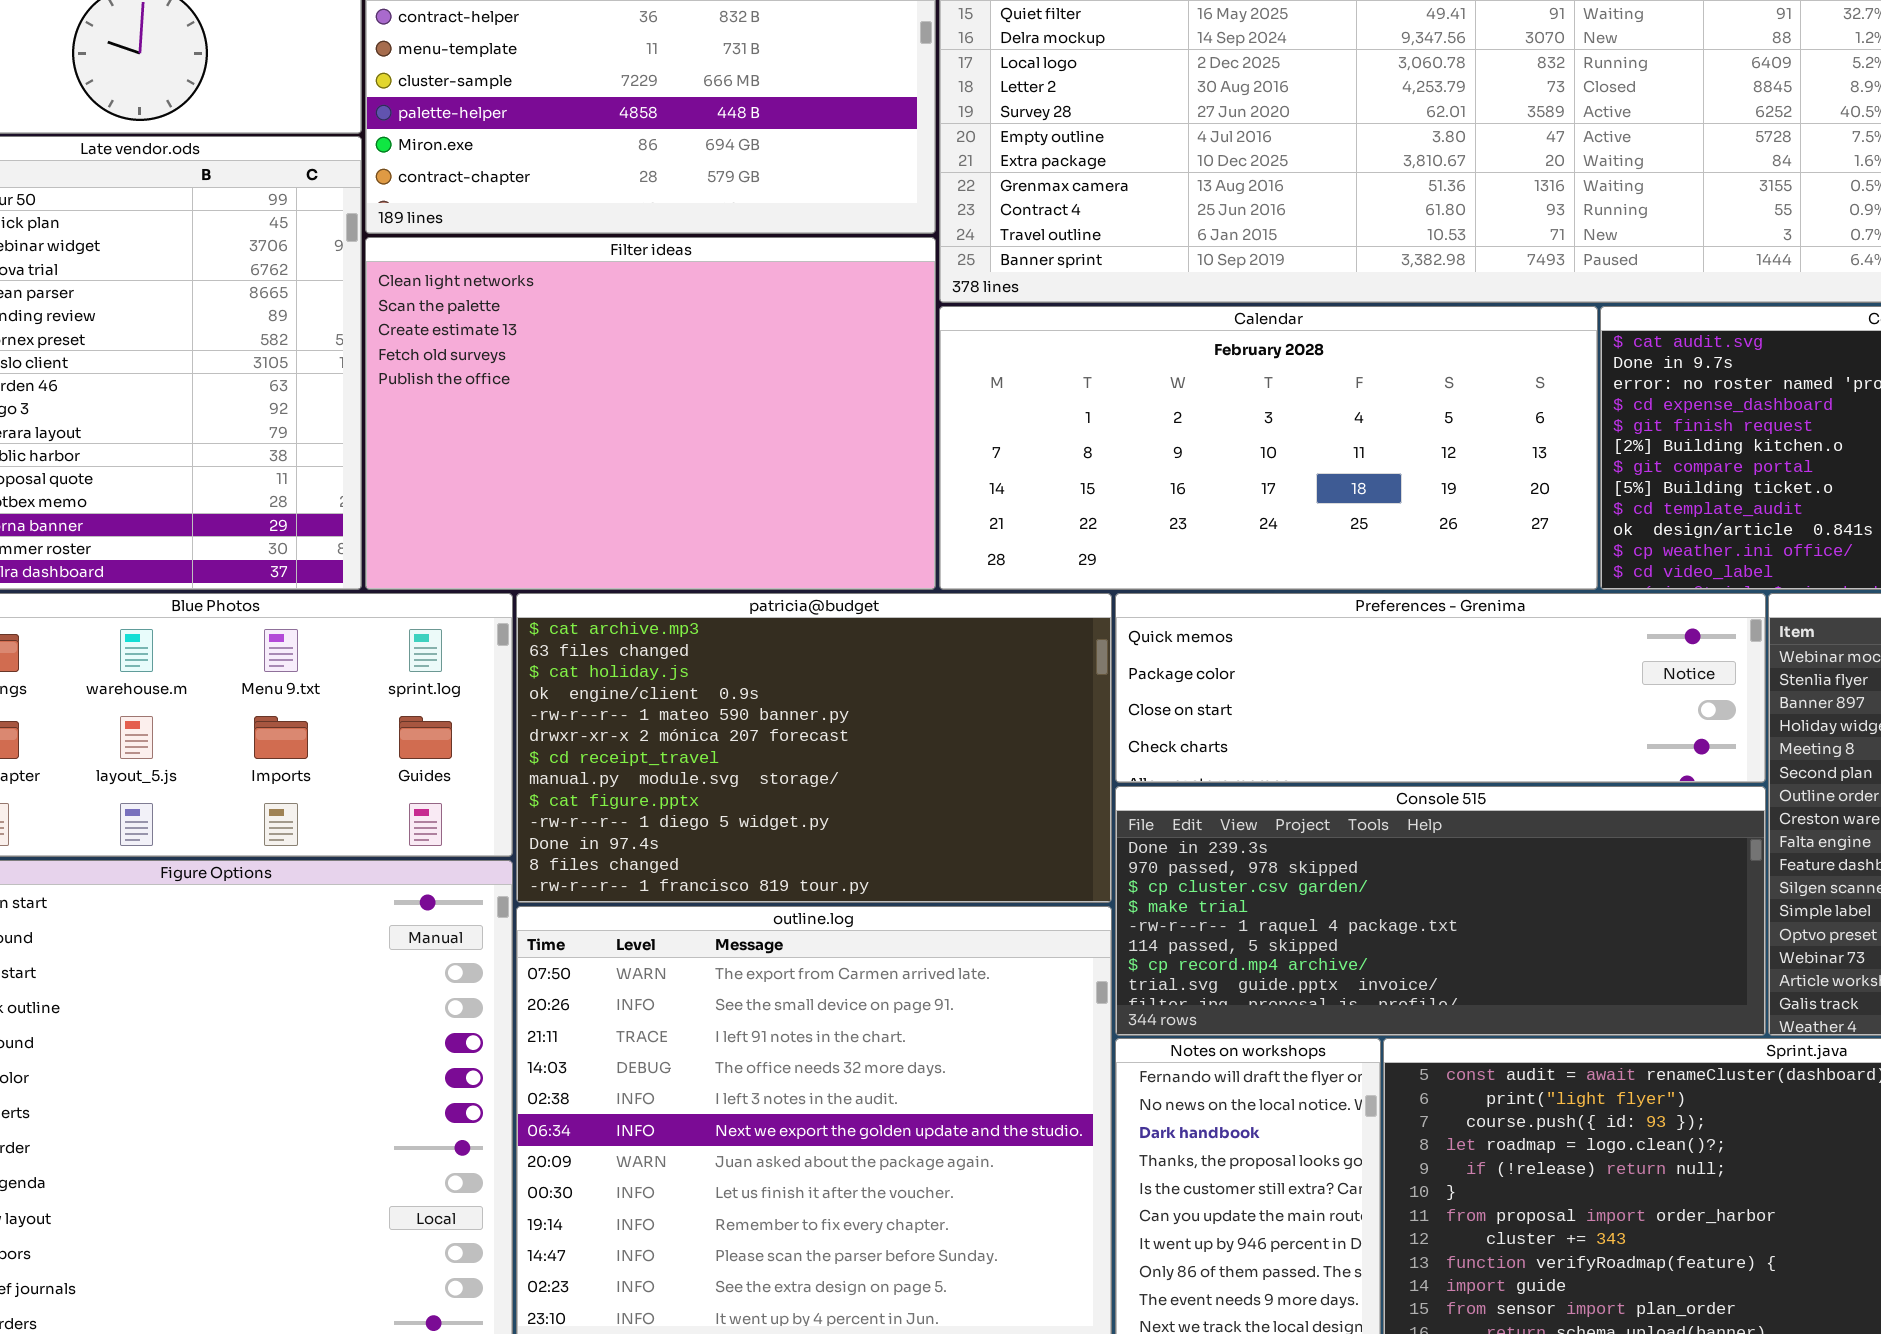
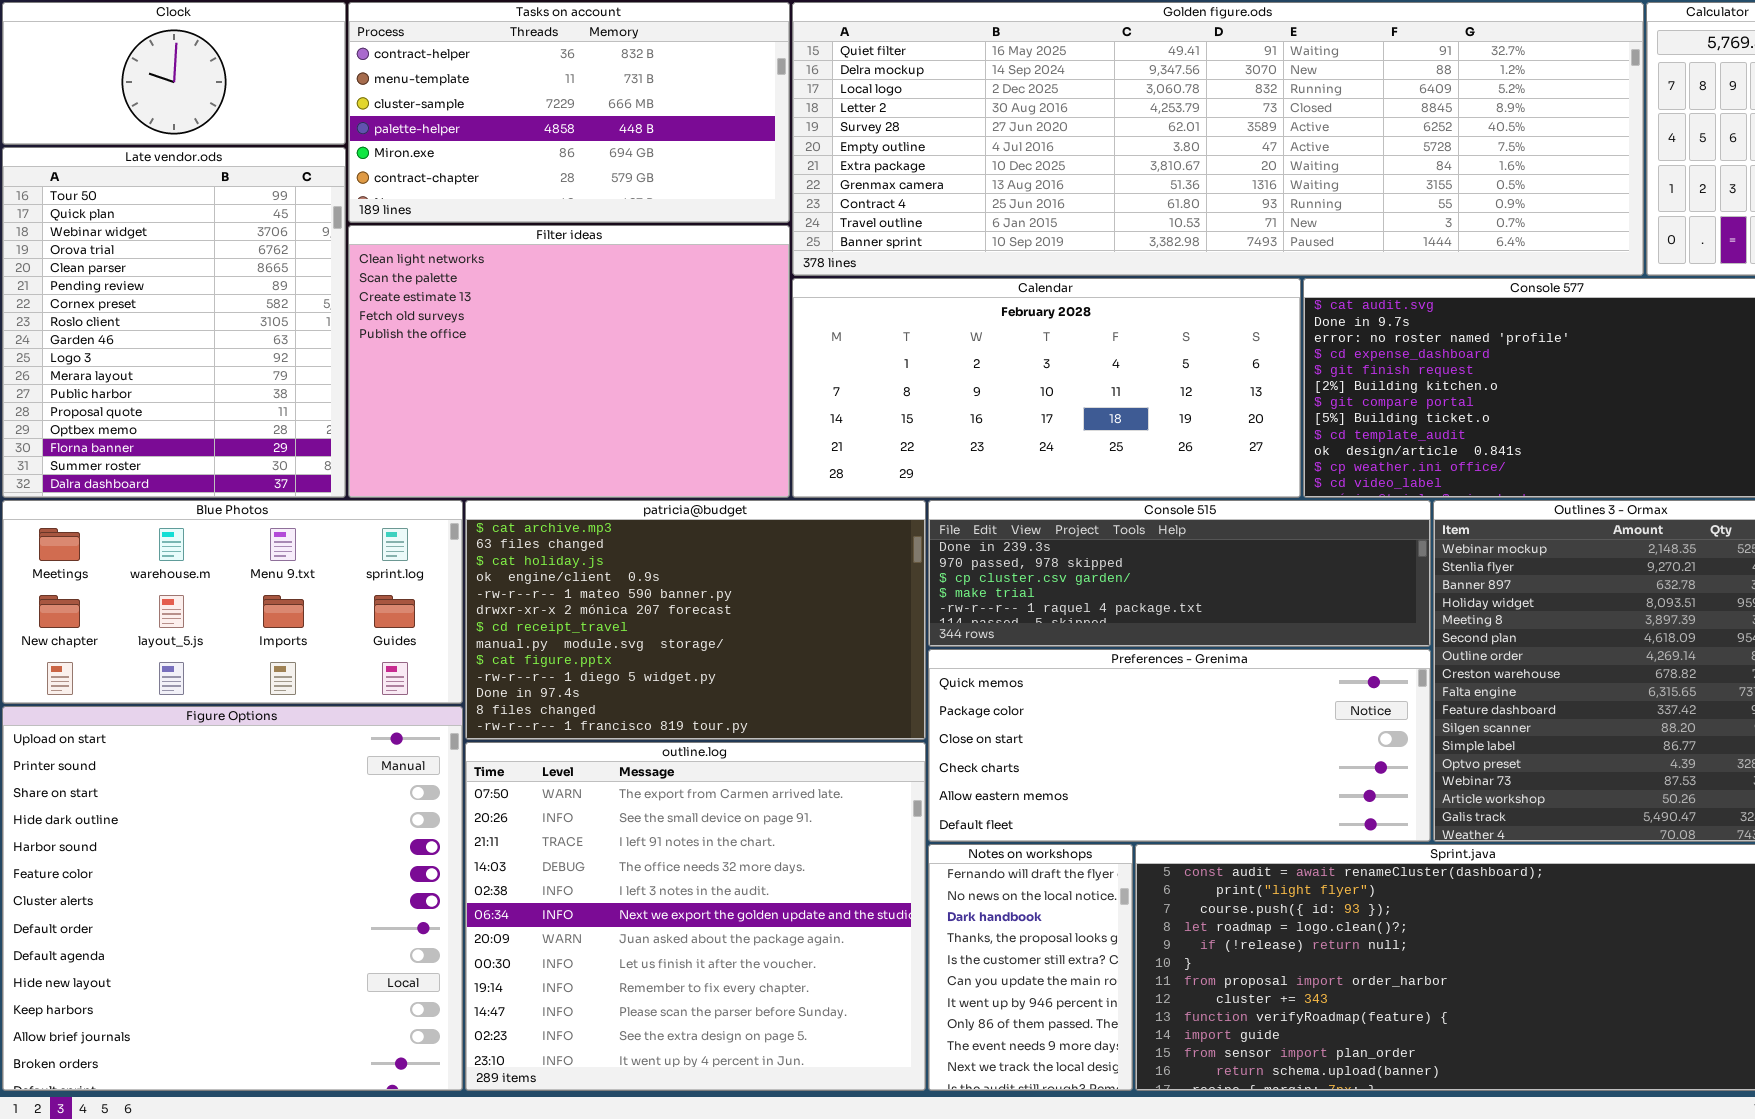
Preferences - Grenima: [1115,593,1766,783] -> [928,649,1431,842], moved, resized
Console 515: [1115,786,1766,1036] -> [928,500,1431,647], moved, resized

